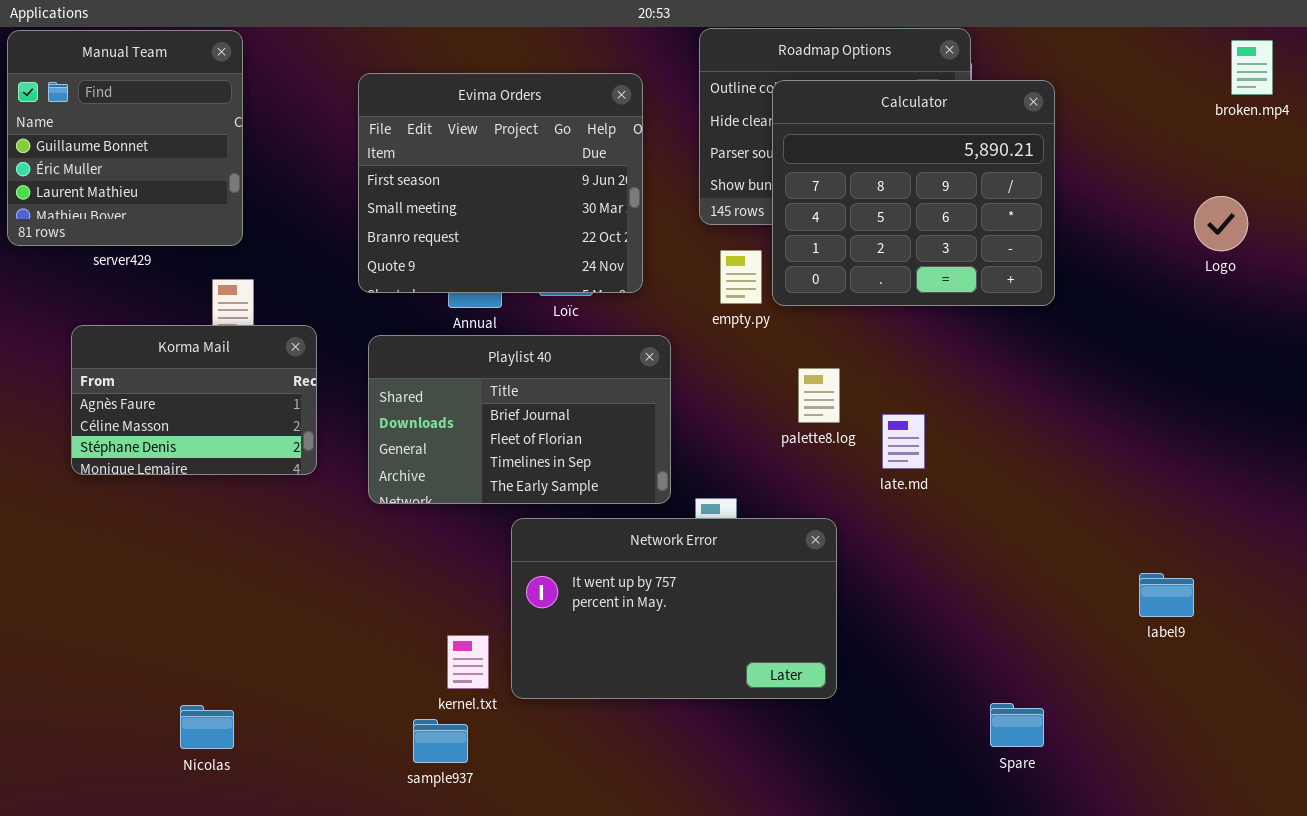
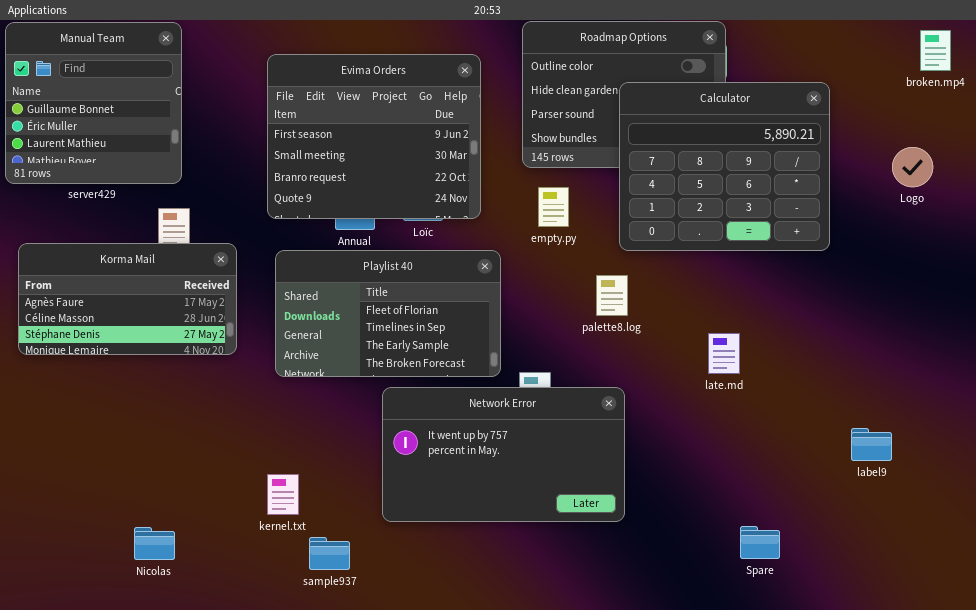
Calculator: [772,80,1055,306] -> [619,82,830,251], moved
Korma Mail: [71,325,317,475] -> [18,243,237,355], resized
Playlist 40: [368,335,671,504] -> [275,250,501,377], scrolled down 1 row
late.md: [882,414,925,469] -> [708,333,740,374], moved
kernel.txt: [447,635,489,689] -> [267,474,299,515], moved

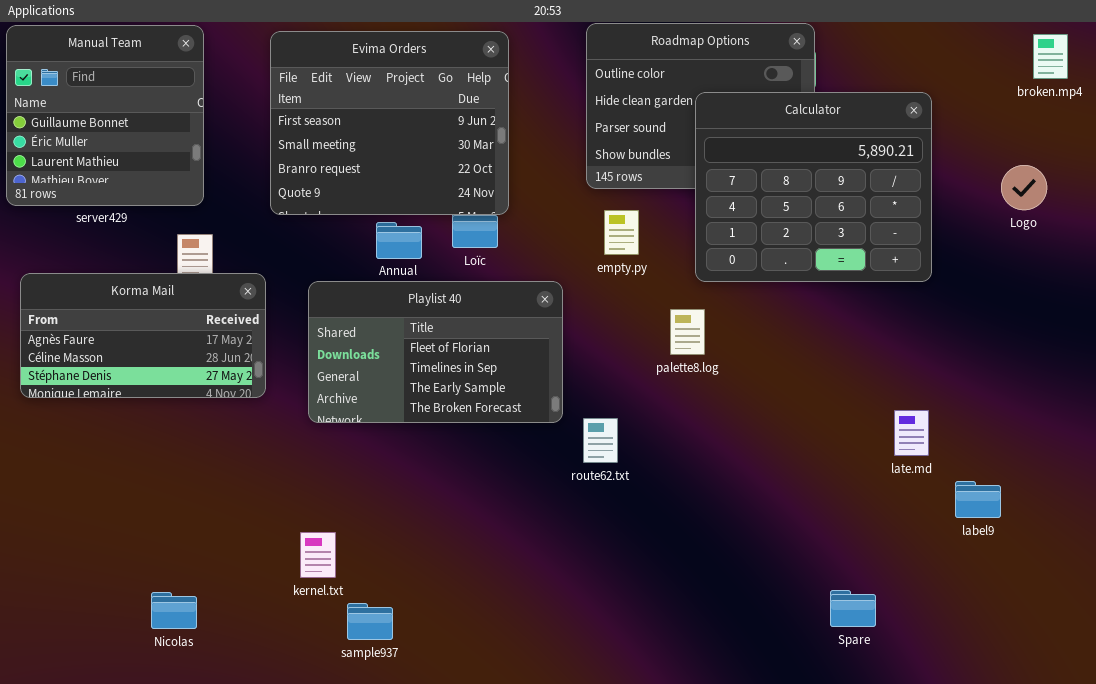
Evima Orders: [267,54,481,219] -> [270,31,509,215], moved
late.md: [708,333,740,374] -> [894,410,929,456], moved
Network Error: [382,387,625,522] -> none, closed

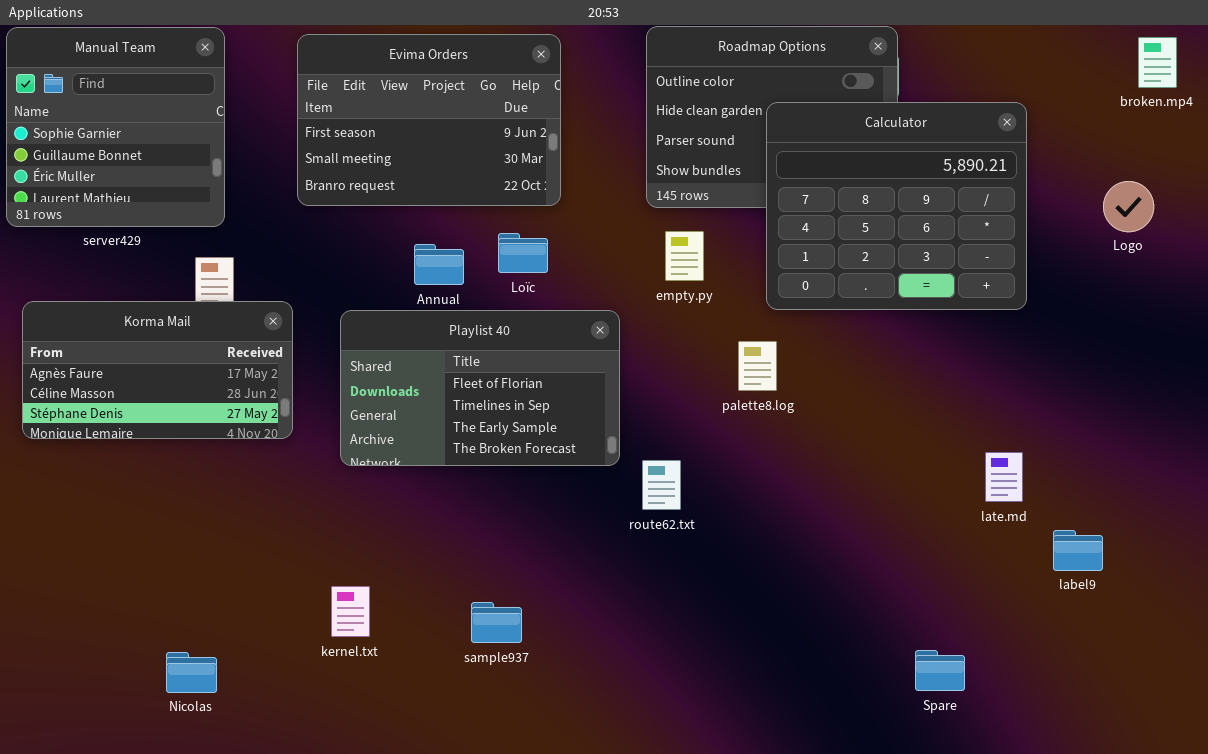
Manual Team: [6,25,204,206] -> [6,27,225,227], scrolled up 1 row
Evima Orders: [270,31,509,215] -> [297,34,561,206], resized
sample937: [347,603,393,640] -> [471,602,522,643], moved

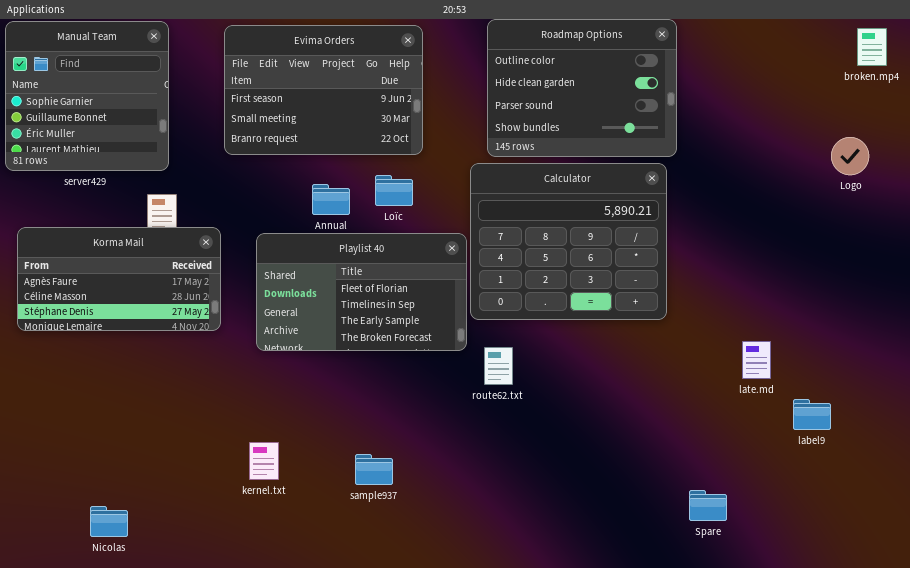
Calculator: [766,102,1027,310] -> [470,163,667,320], moved
Nicolas: [166,652,217,693] -> [90,506,128,537], moved

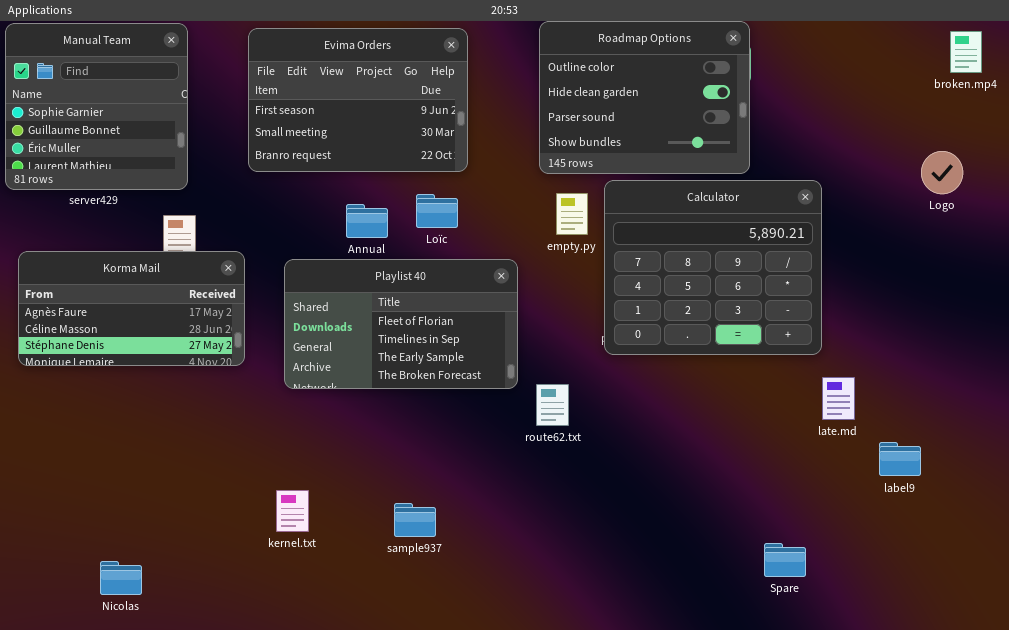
Calculator: [470,163,667,320] -> [604,180,822,355], moved

